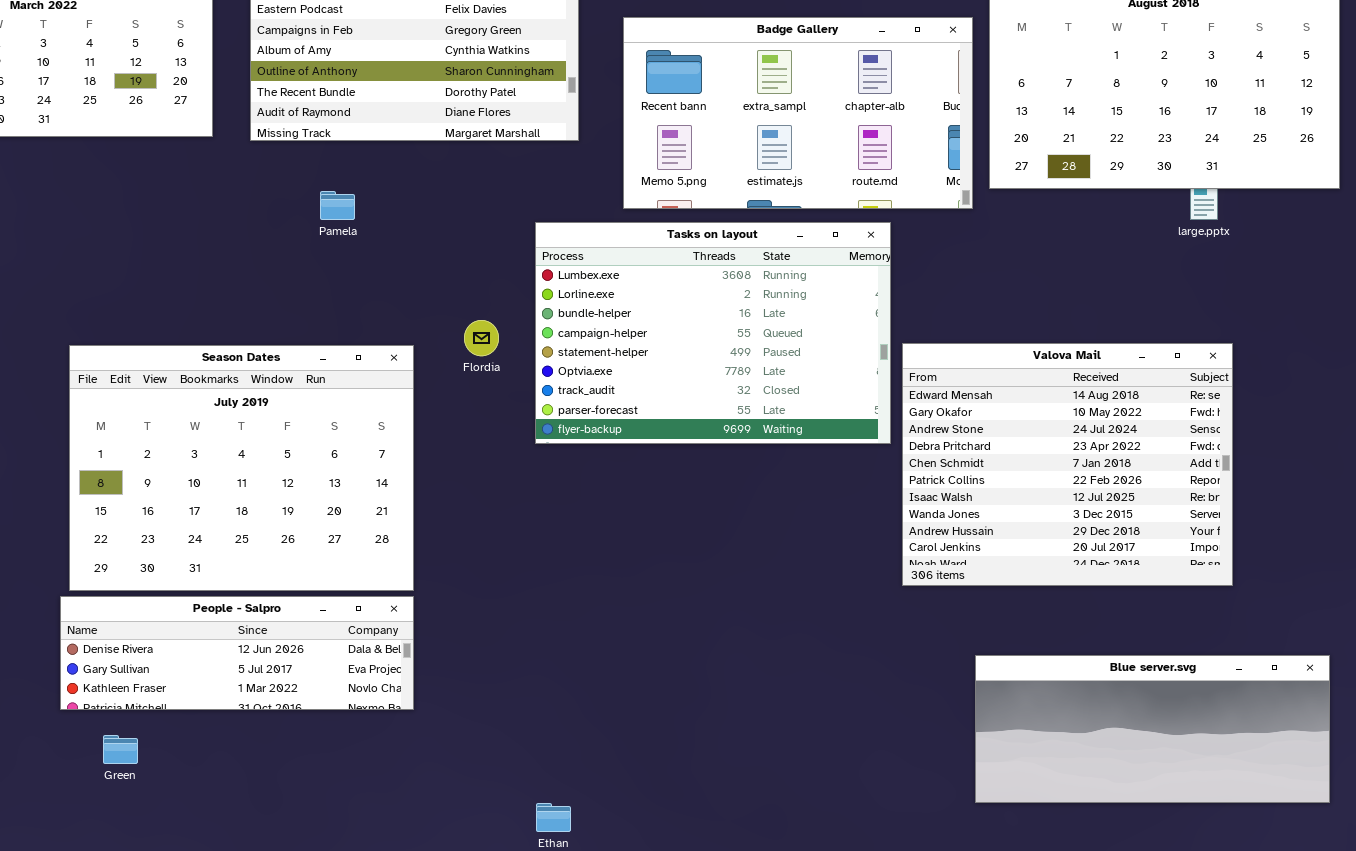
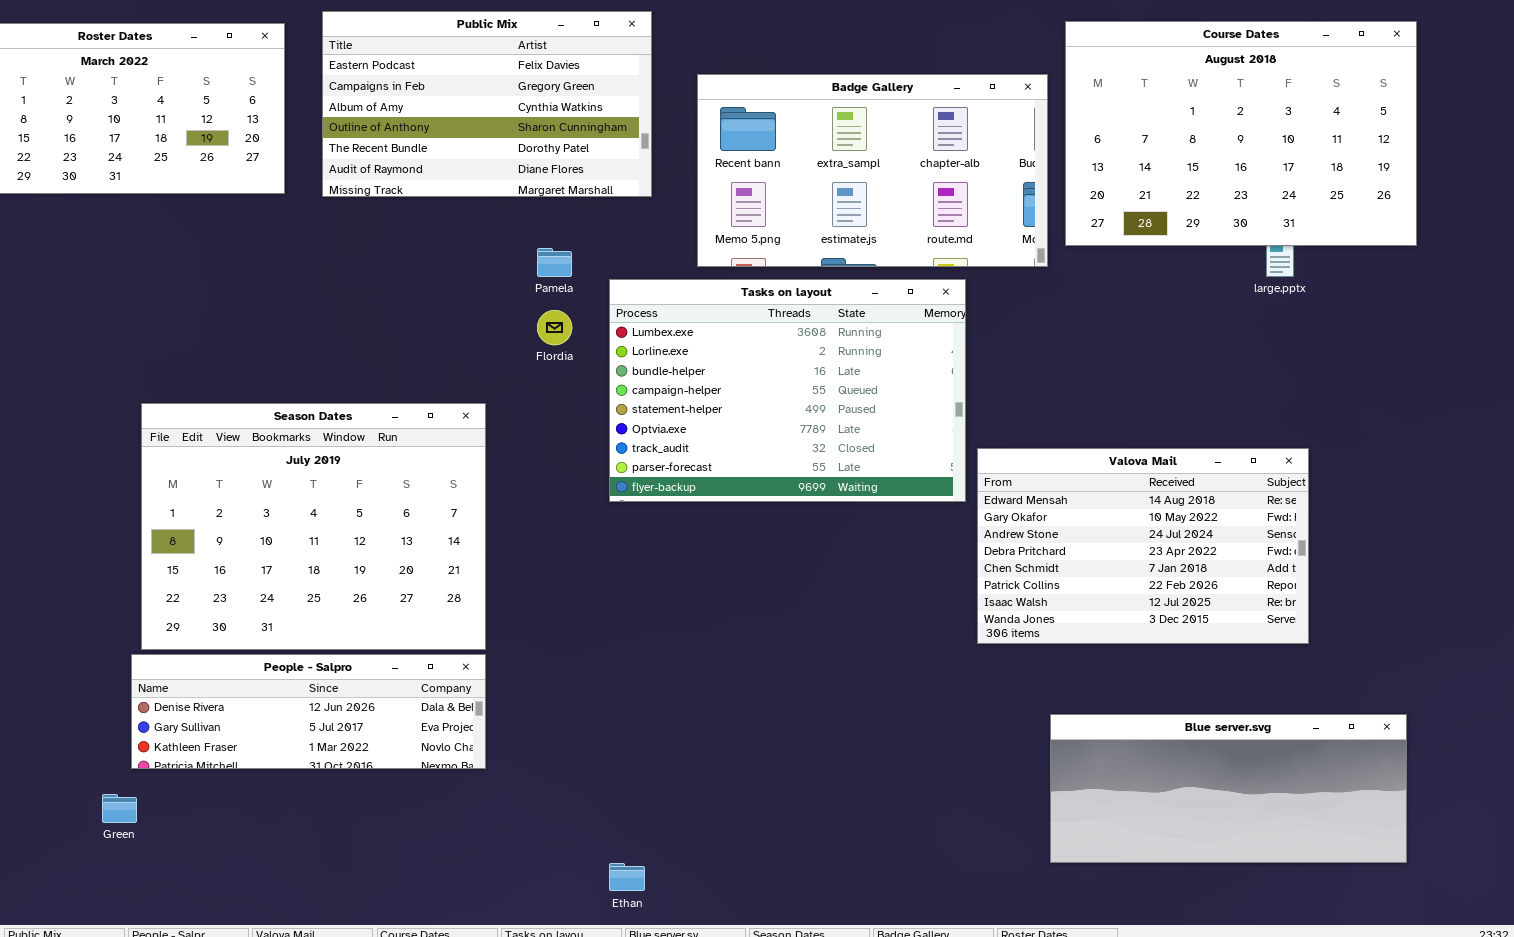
Pamela: [320,191,355,220] -> [537,248,572,277], moved
Flordia: [464,320,499,356] -> [537,310,572,345], moved
Valova Mail: [902,343,1233,586] -> [977,448,1309,644], resized
Green: [103,735,138,764] -> [102,794,137,823], moved

